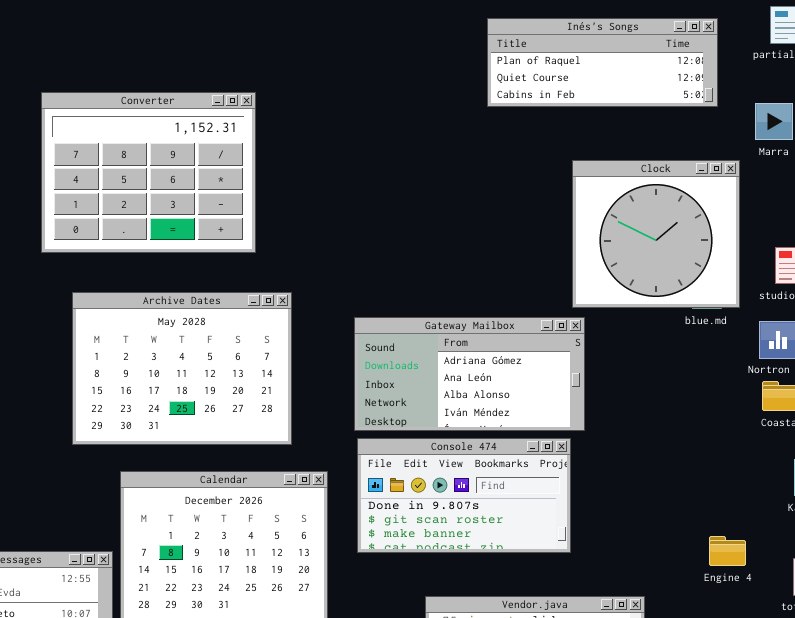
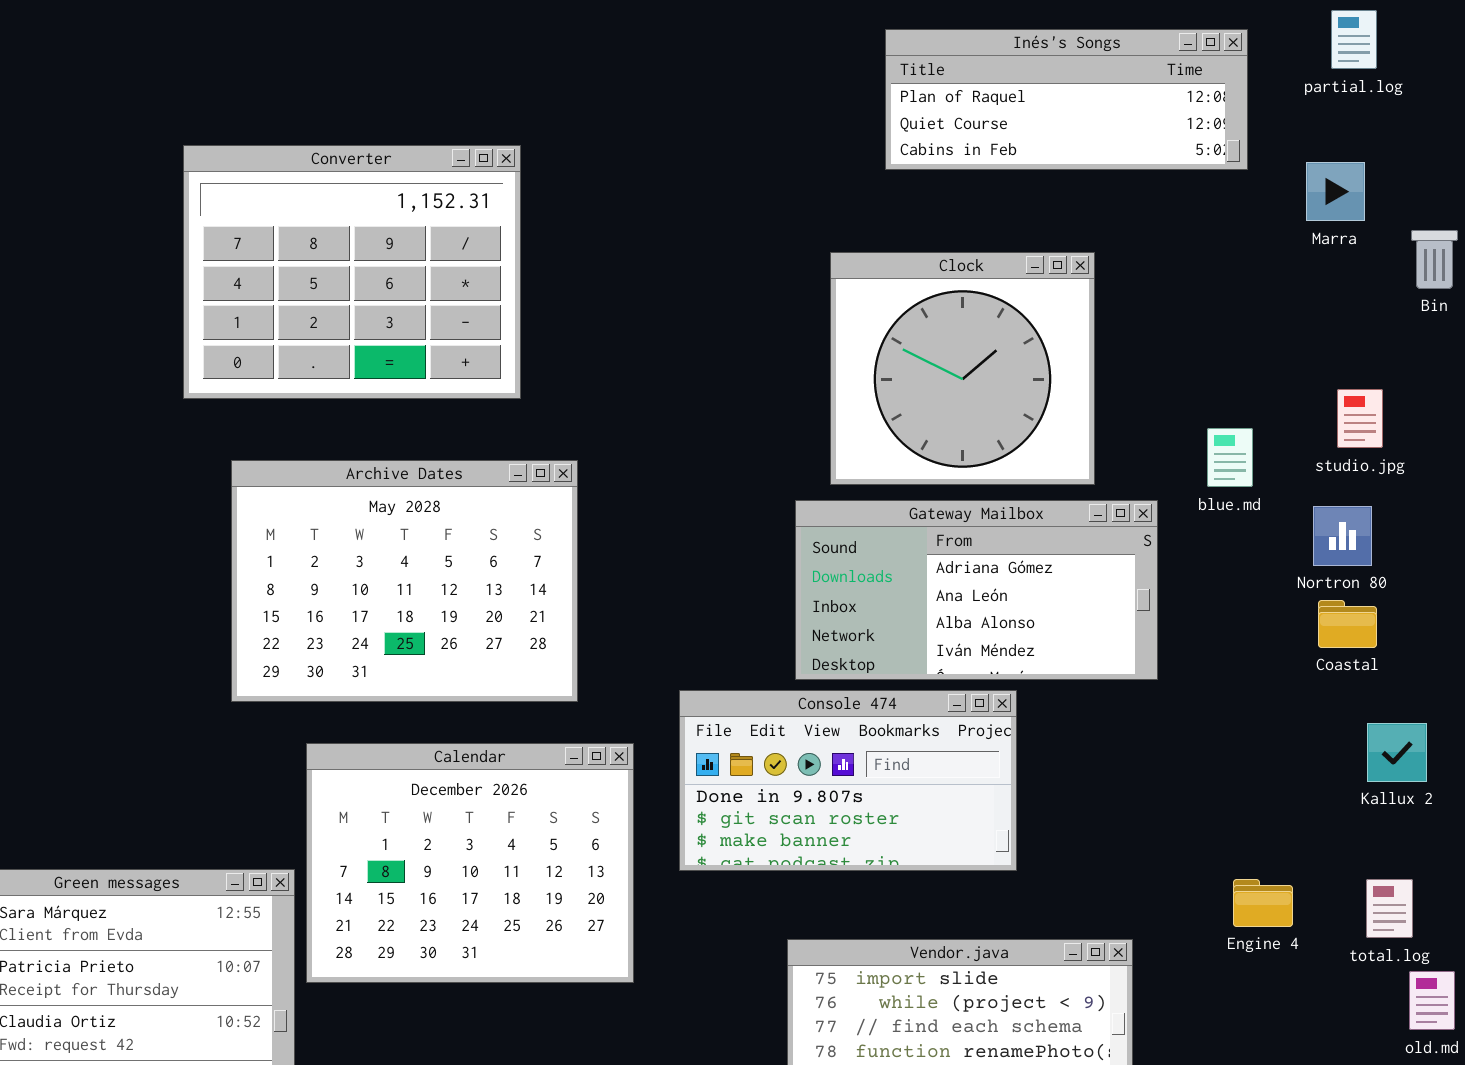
Clock: [572,160,740,308] -> [830,252,1095,485], moved
Gateway Mailbox: [354,317,585,431] -> [795,500,1158,680], moved
Engine 4: [709,536,746,566] -> [1233,879,1293,927], moved

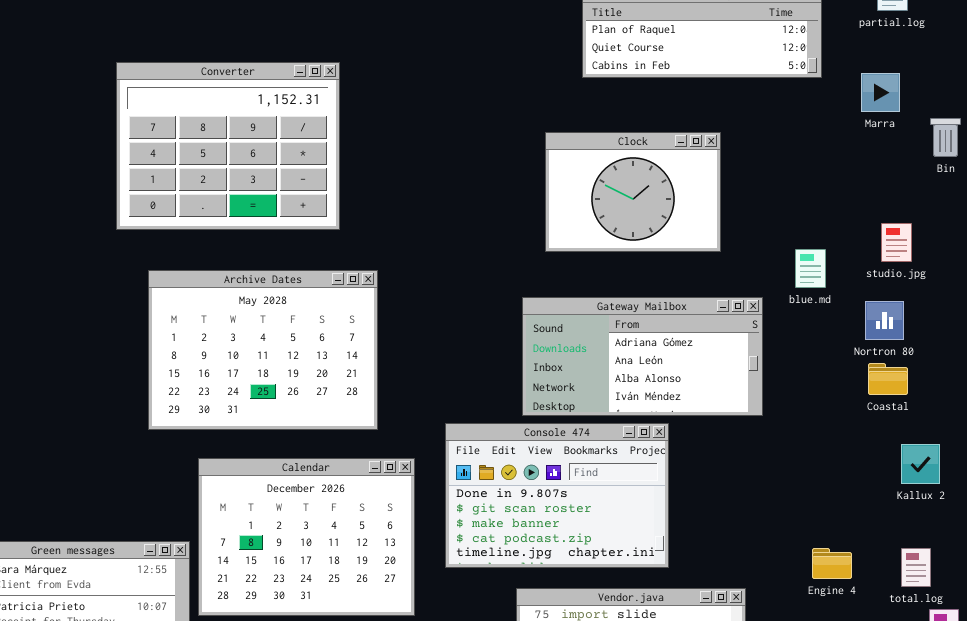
Clock: [830,252,1095,485] -> [545,132,721,252], resized
Console 474: [679,690,1017,871] -> [445,423,669,568], resized

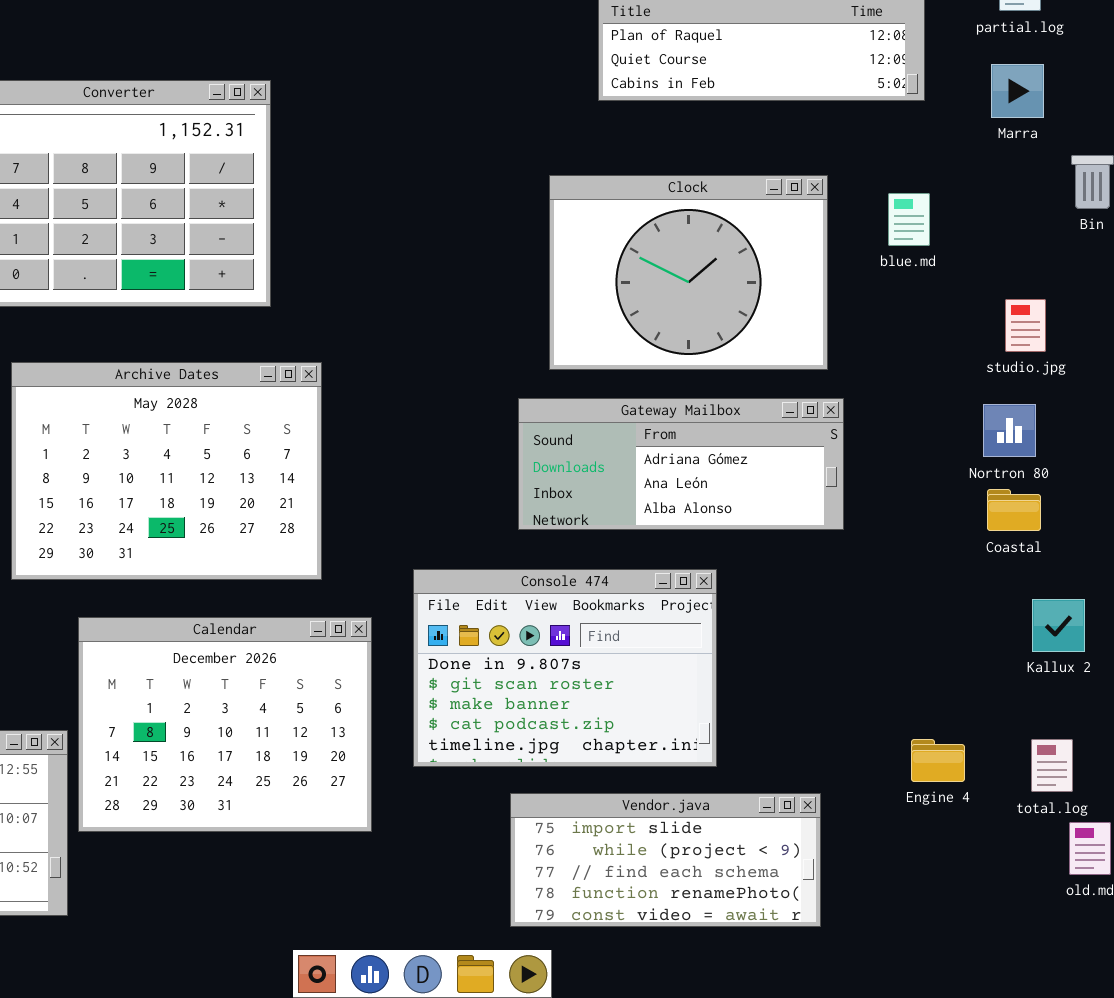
Marra: [861,73,900,112] -> [991,64,1044,118], moved
Clock: [545,132,721,252] -> [549,175,828,370], resized
blue.md: [795,249,826,288] -> [888,193,930,246], moved
Gateway Mailbox: [522,297,763,416] -> [518,398,844,530], resized

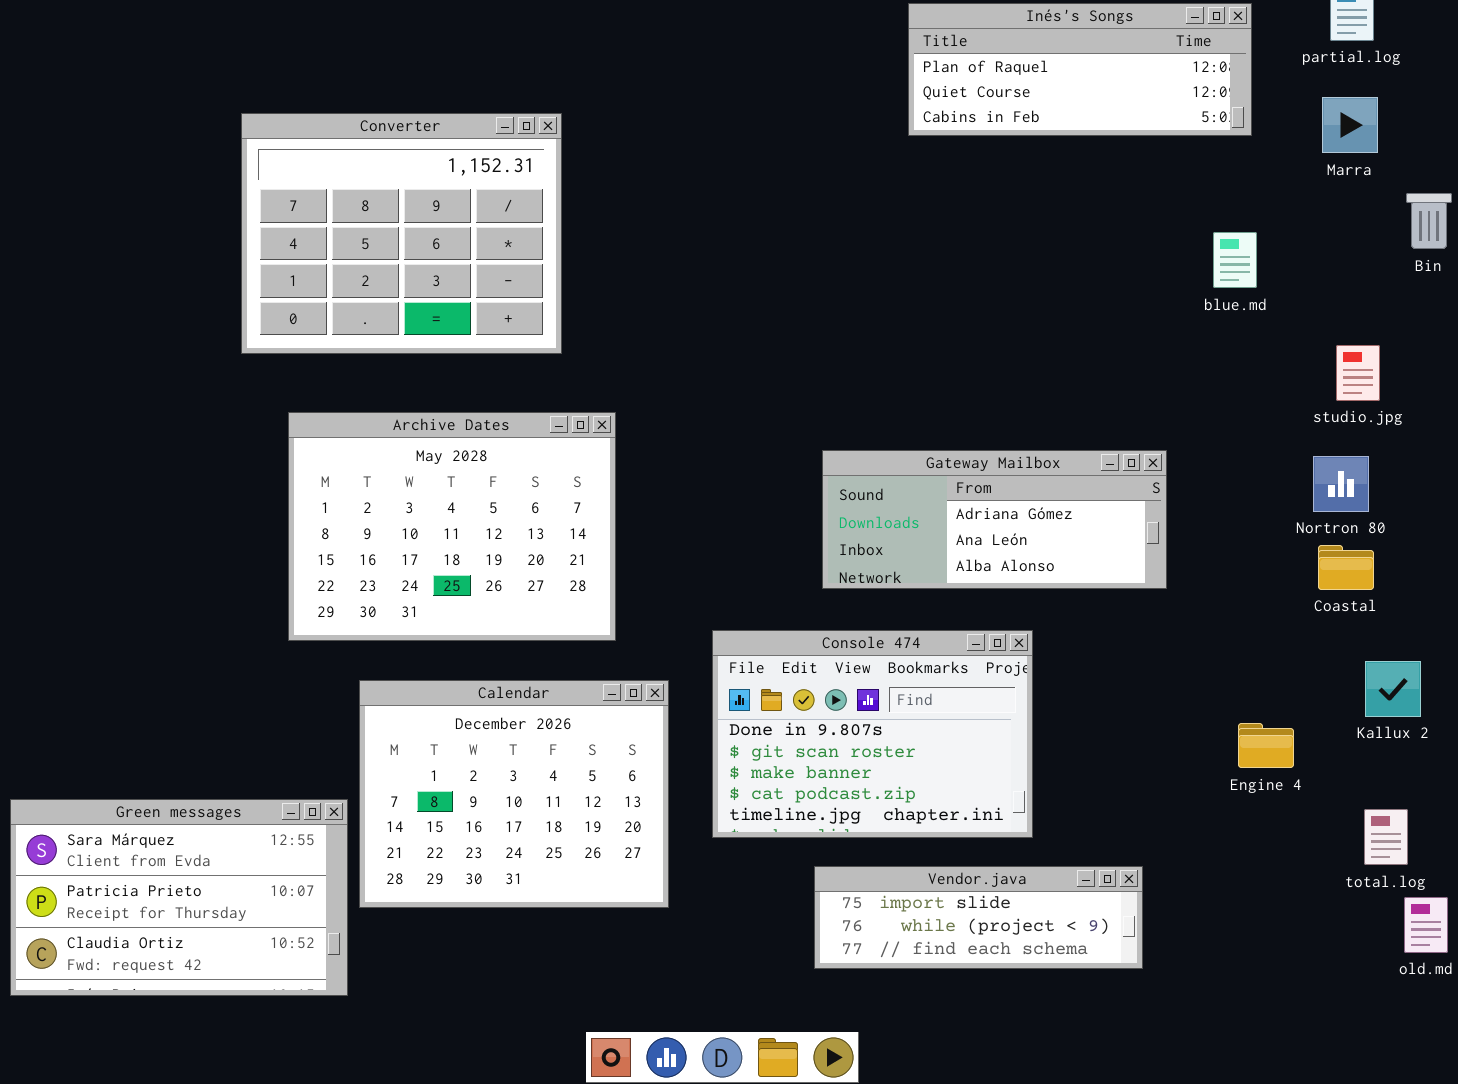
Clock: [549,175,828,370] -> none, closed
Engine 4: [911,739,965,782] -> [1238,723,1294,768], moved
Vendor.java: [510,793,821,927] -> [814,866,1143,969], resized

